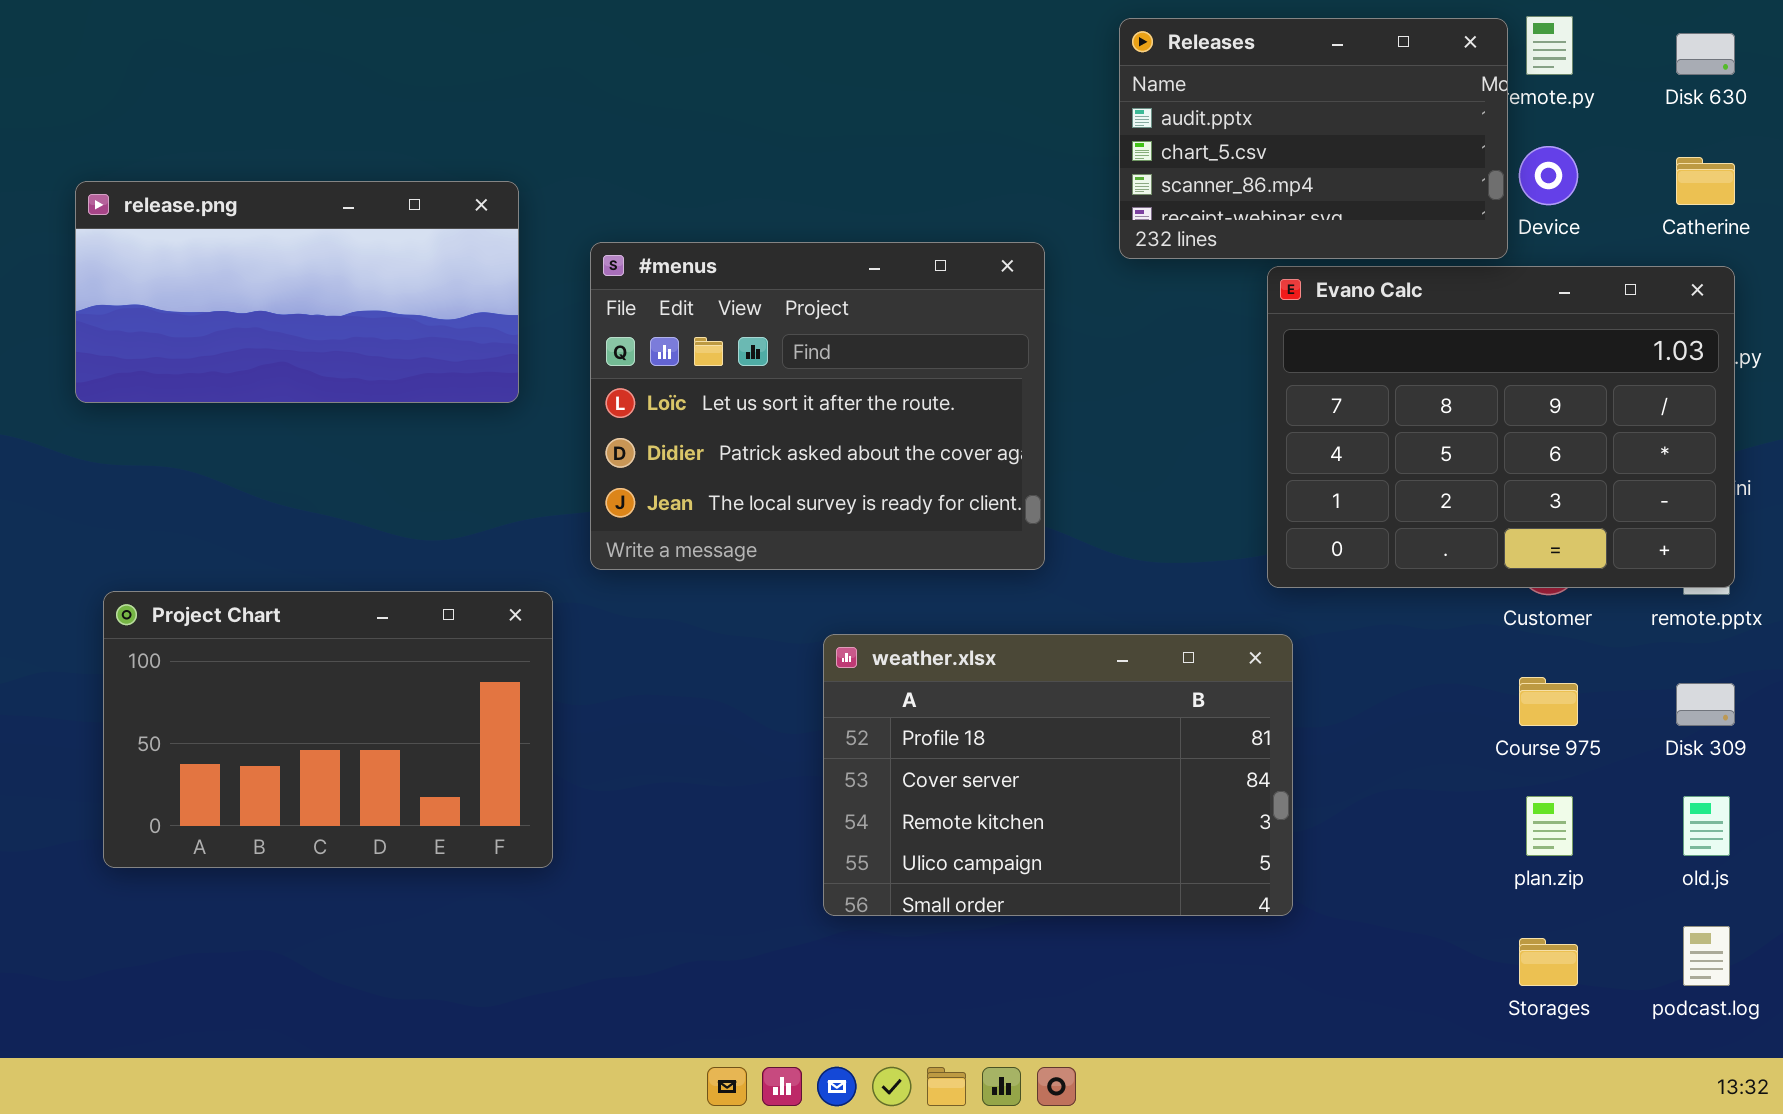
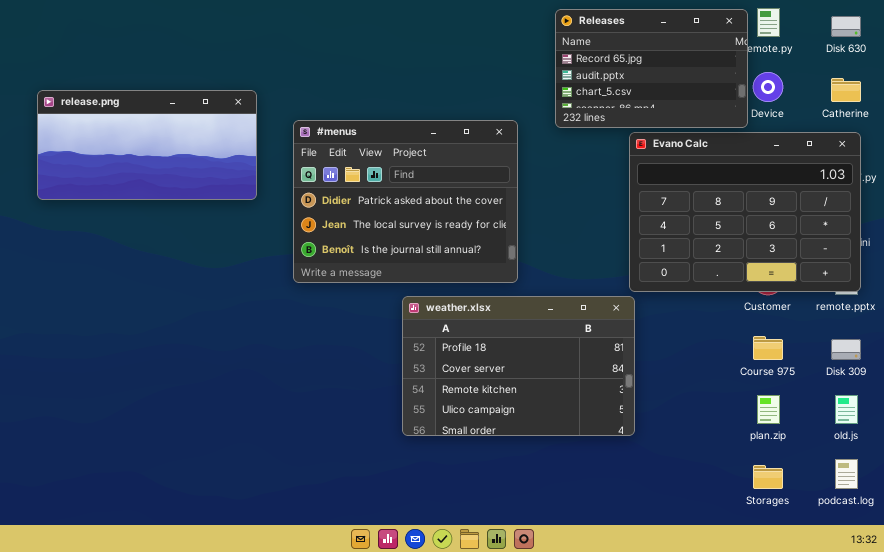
Releases: [1119,18,1508,259] -> [555,9,748,128], scrolled up 1 row
#menus: [590,242,1045,570] -> [293,120,518,283], scrolled down 1 row
Project Chart: [103,591,553,868] -> none, closed
weather.xlsx: [823,634,1293,916] -> [402,296,635,436], moved

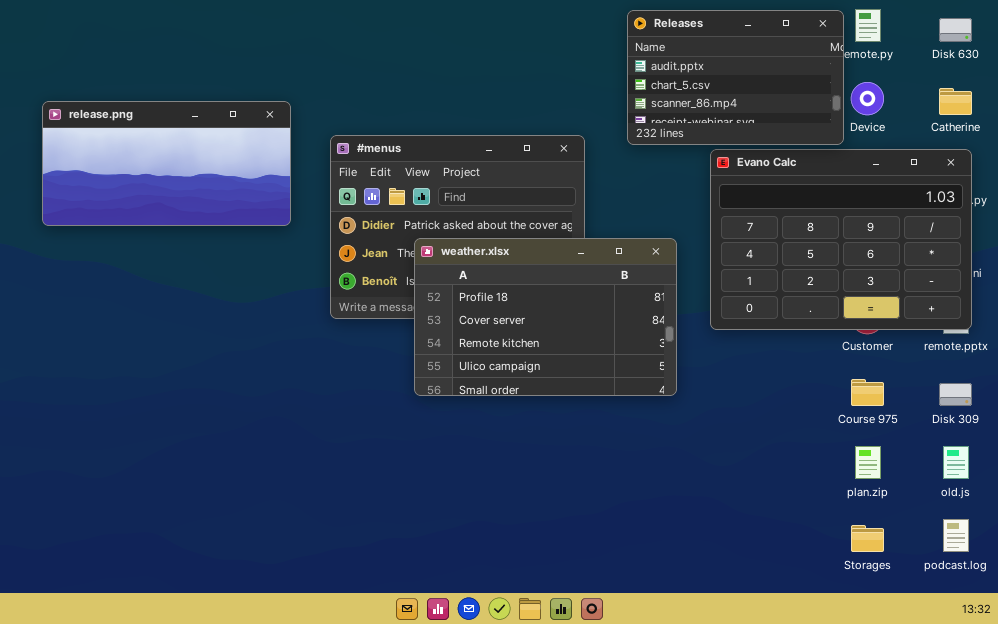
Releases: [555,9,748,128] -> [627,10,844,145], scrolled down 1 row
weather.xlsx: [402,296,635,436] -> [414,238,677,396], moved

